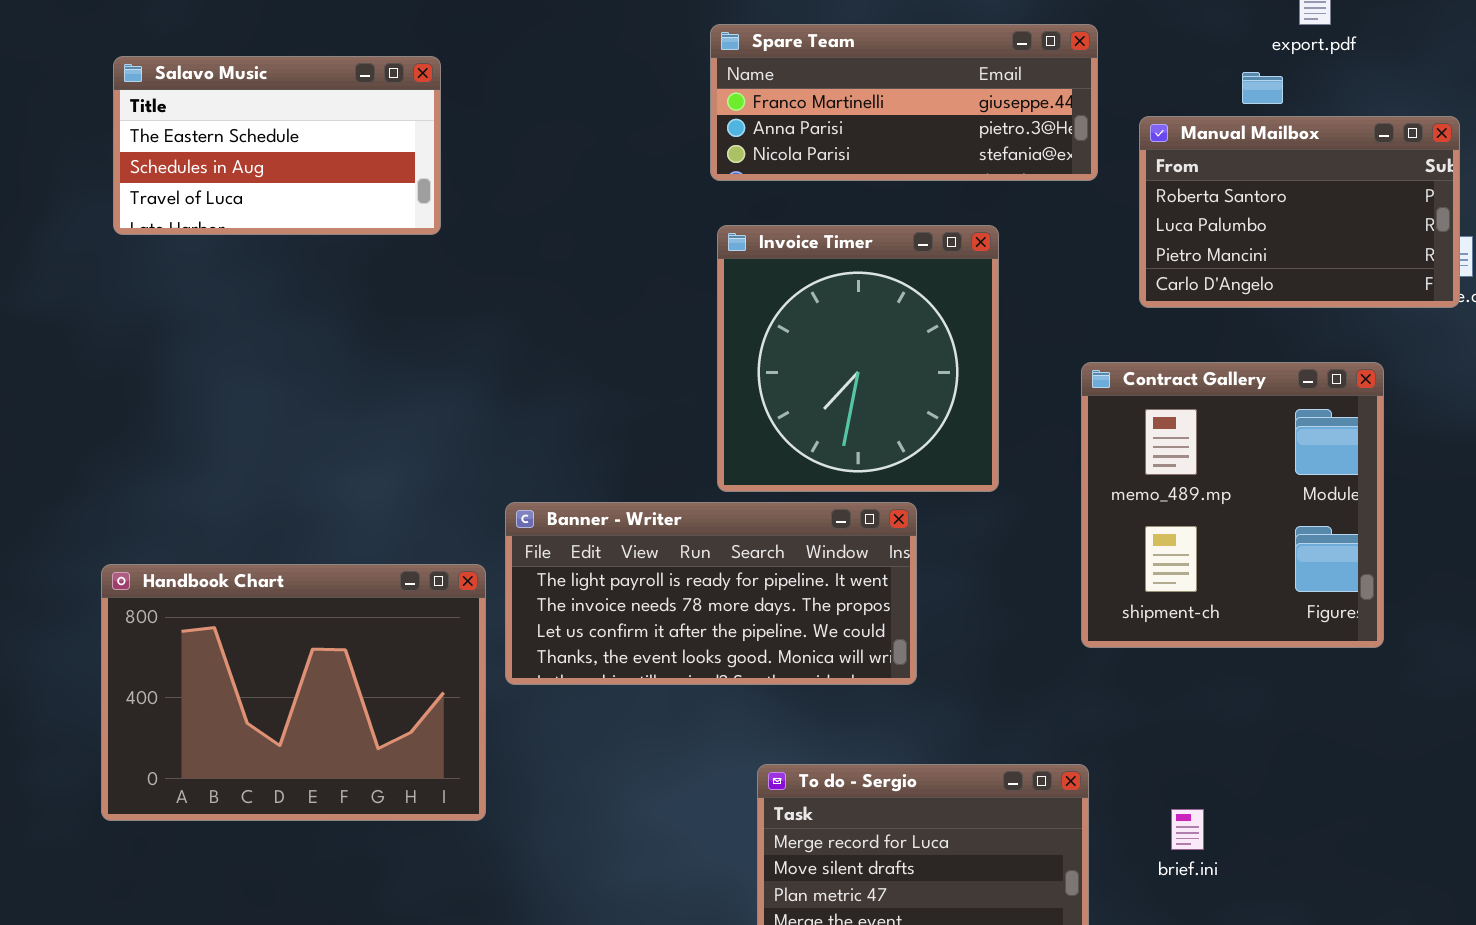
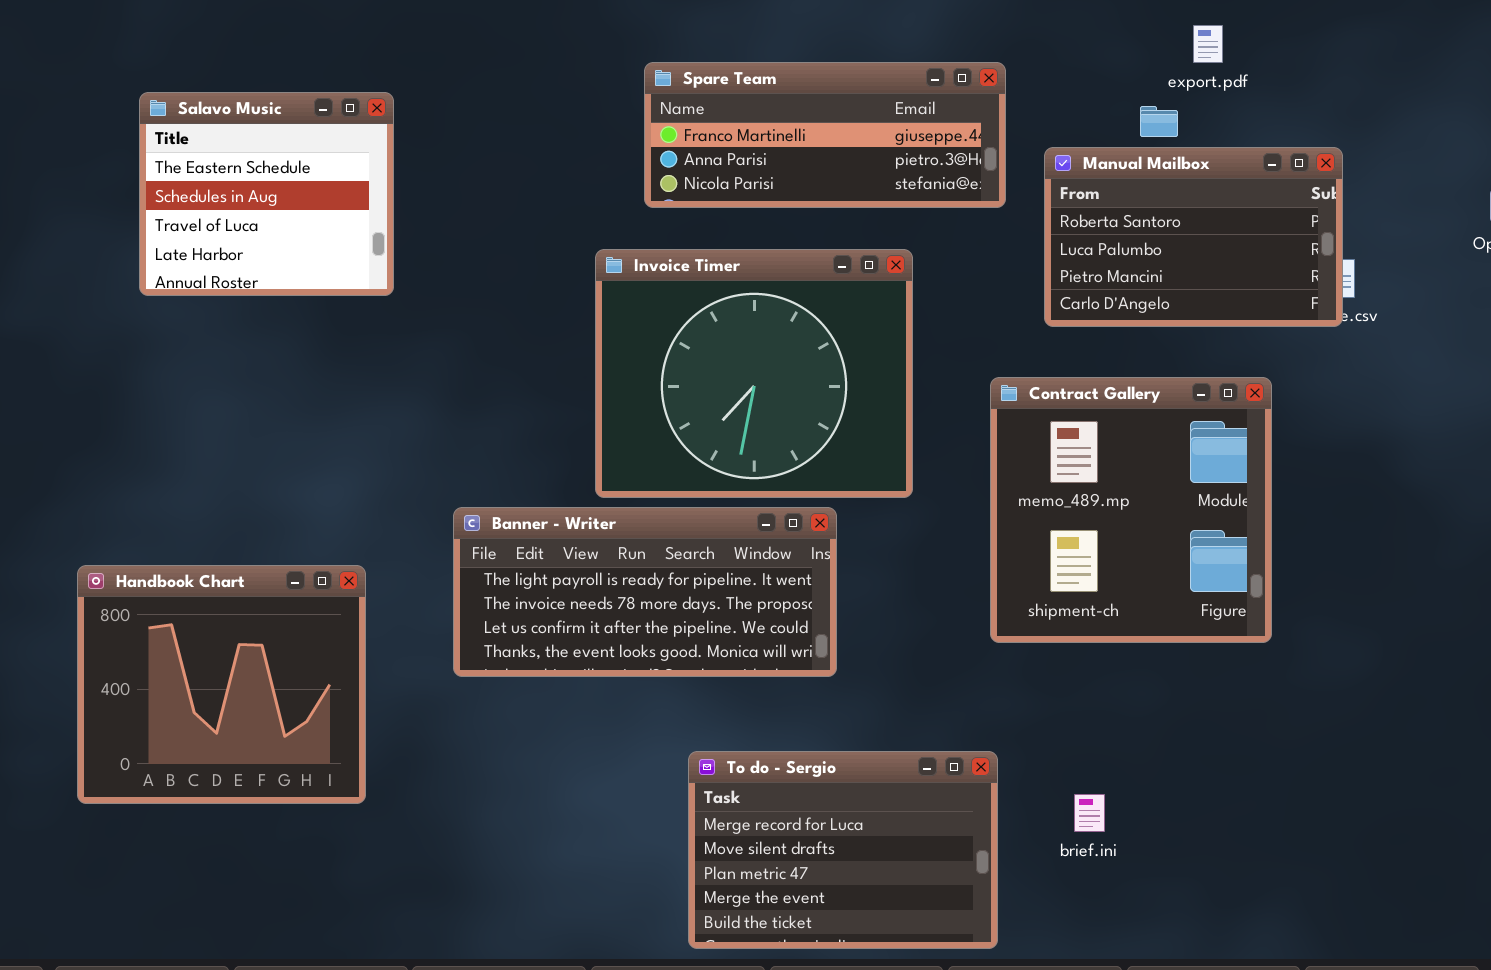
Salavo Music: [113,56,441,235] -> [139,92,394,296], resized
Invoice Timer: [717,225,999,492] -> [595,249,913,498], resized
Handbook Chart: [101,564,486,821] -> [77,565,366,804], resized

